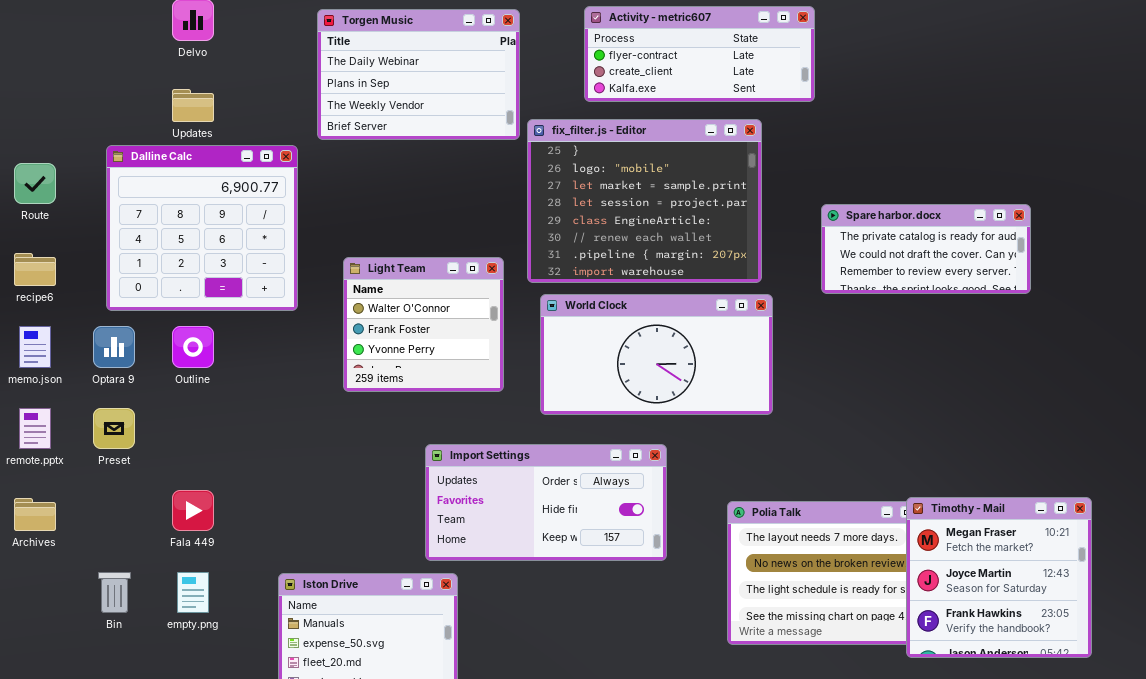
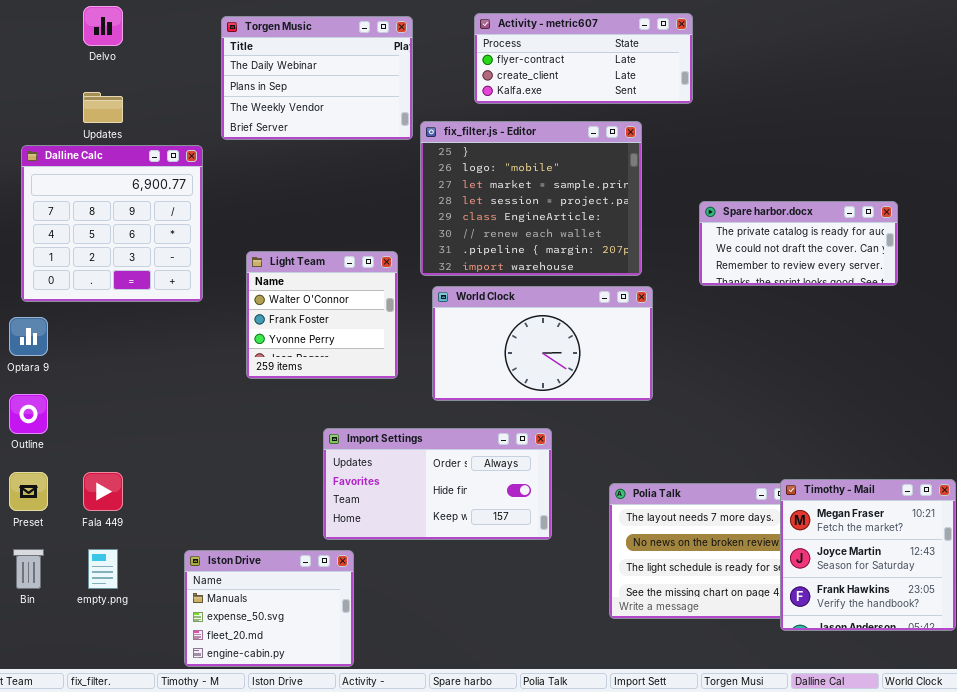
Outline: [172,326,214,368] -> [9,394,48,434], moved
Preset: [93,408,135,449] -> [9,472,48,511], moved

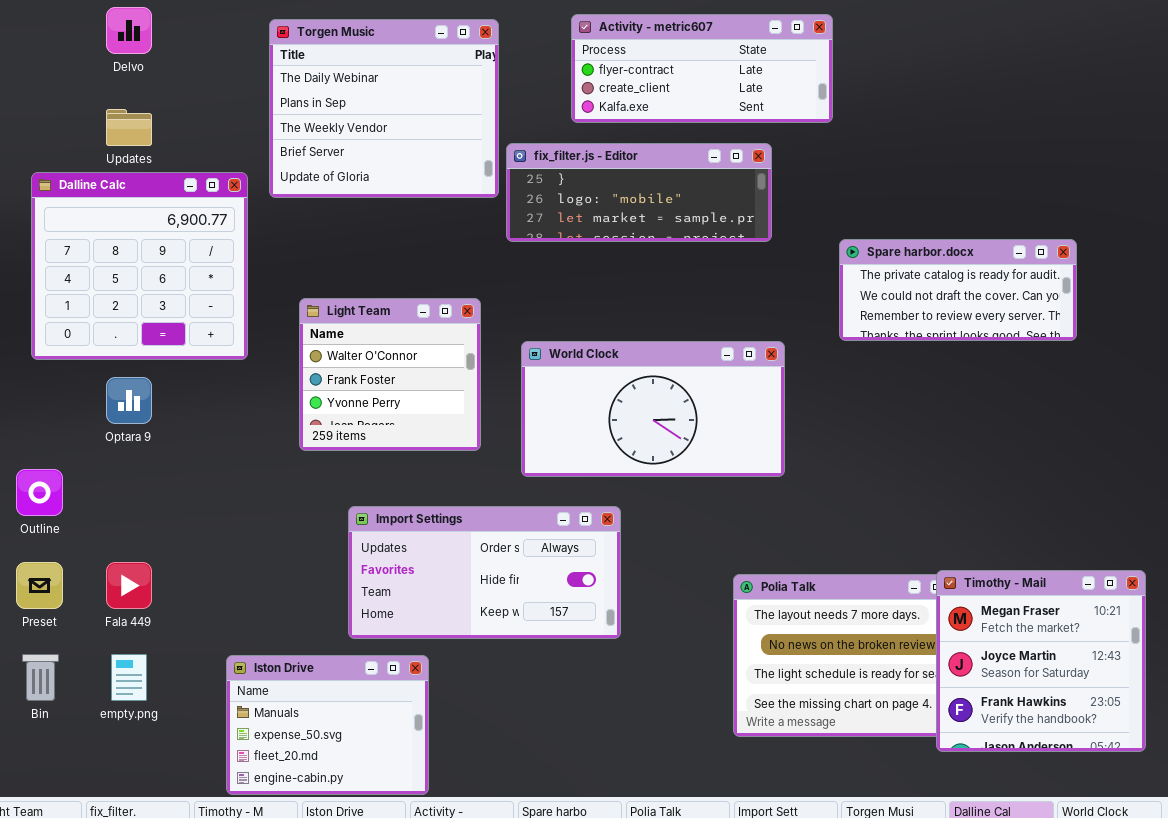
Torgen Music: [221,16,413,140] -> [269,19,499,198], resized
fix_filter.js - Editor: [420,121,642,276] -> [506,143,772,242], resized
Optara 9: [9,317,48,356] -> [106,377,152,424], moved
Import Settings: [323,428,552,540] -> [348,506,621,639], moved

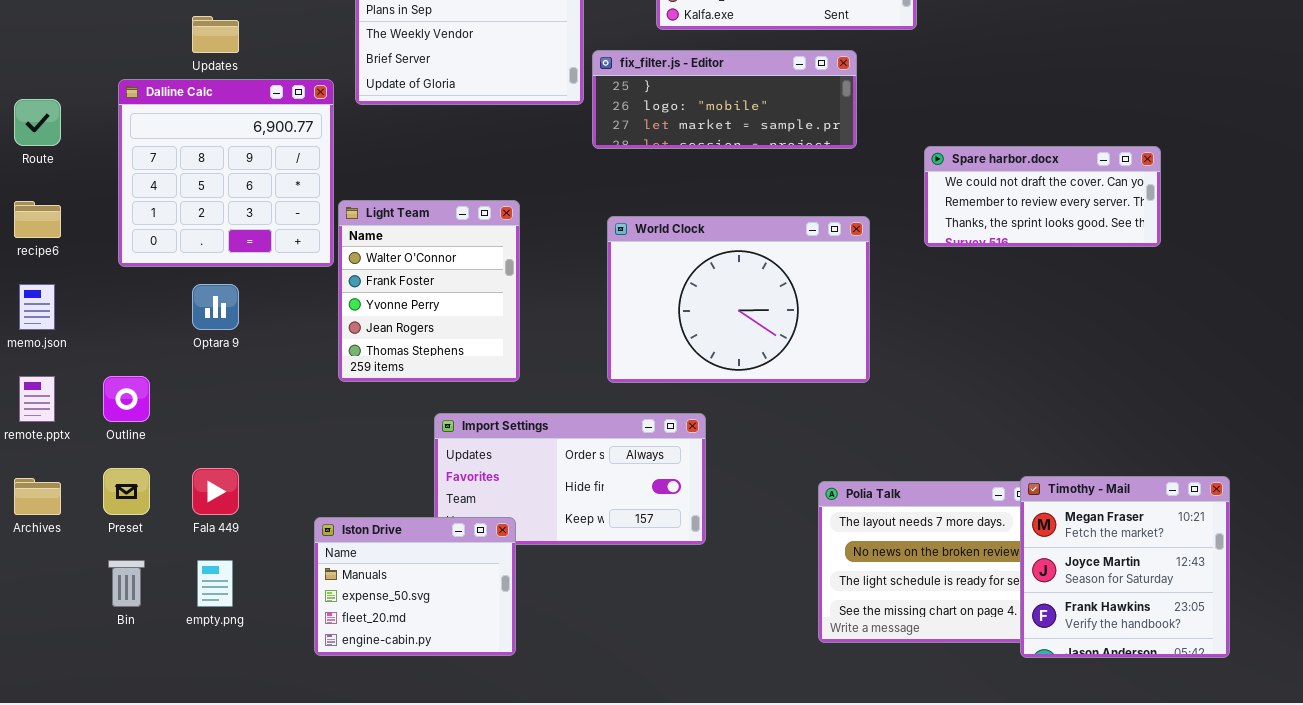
Spare harbor.docx: [839,239,1077,341] -> [924,146,1161,247], scrolled down 1 row
Light Team: [299,298,481,451] -> [338,200,520,382], moved, resized
World Clock: [521,341,785,477] -> [607,216,870,383], resized
Iston Drive: [226,655,429,795] -> [314,517,516,656], moved

